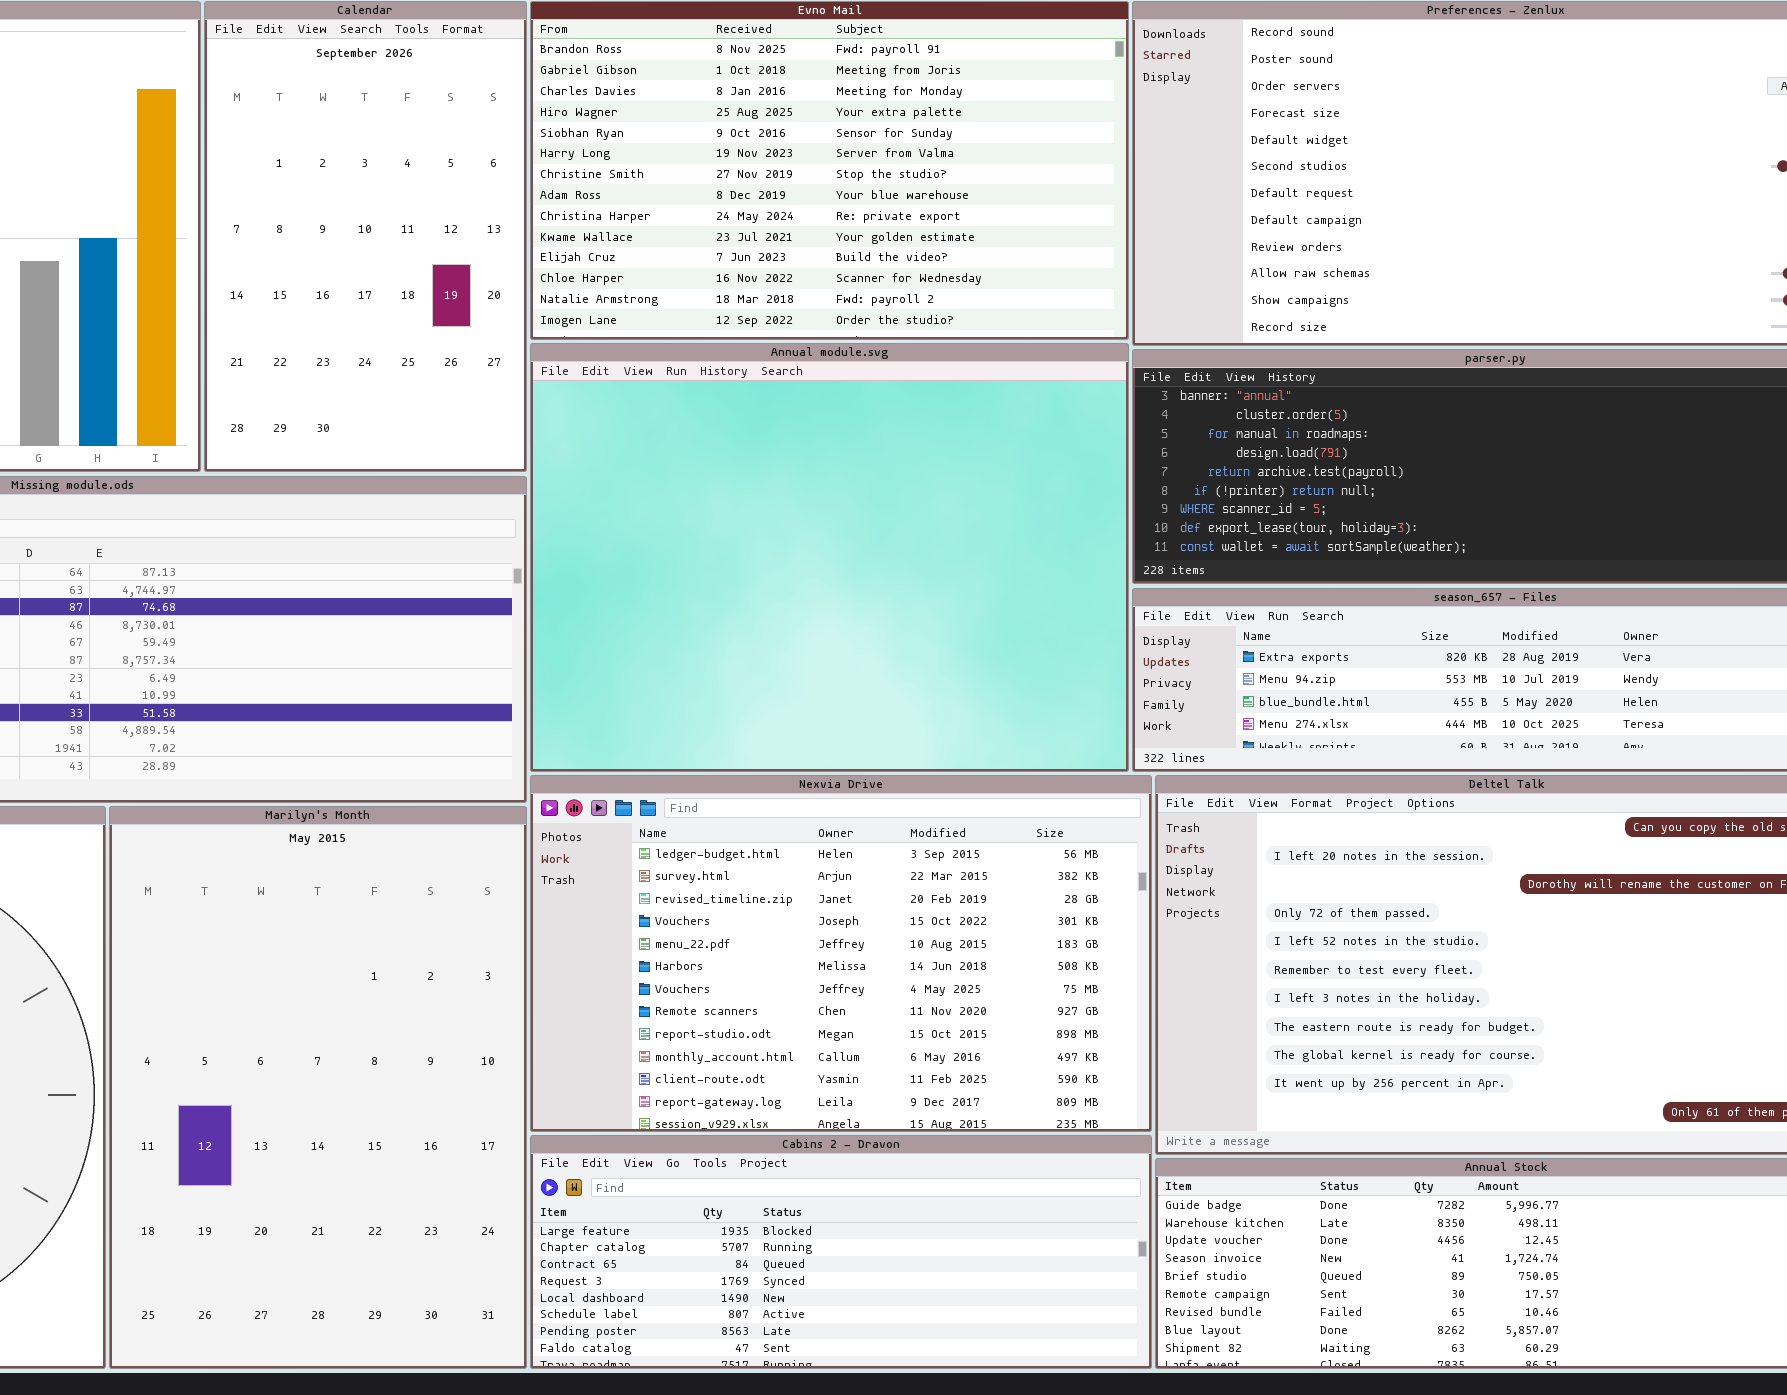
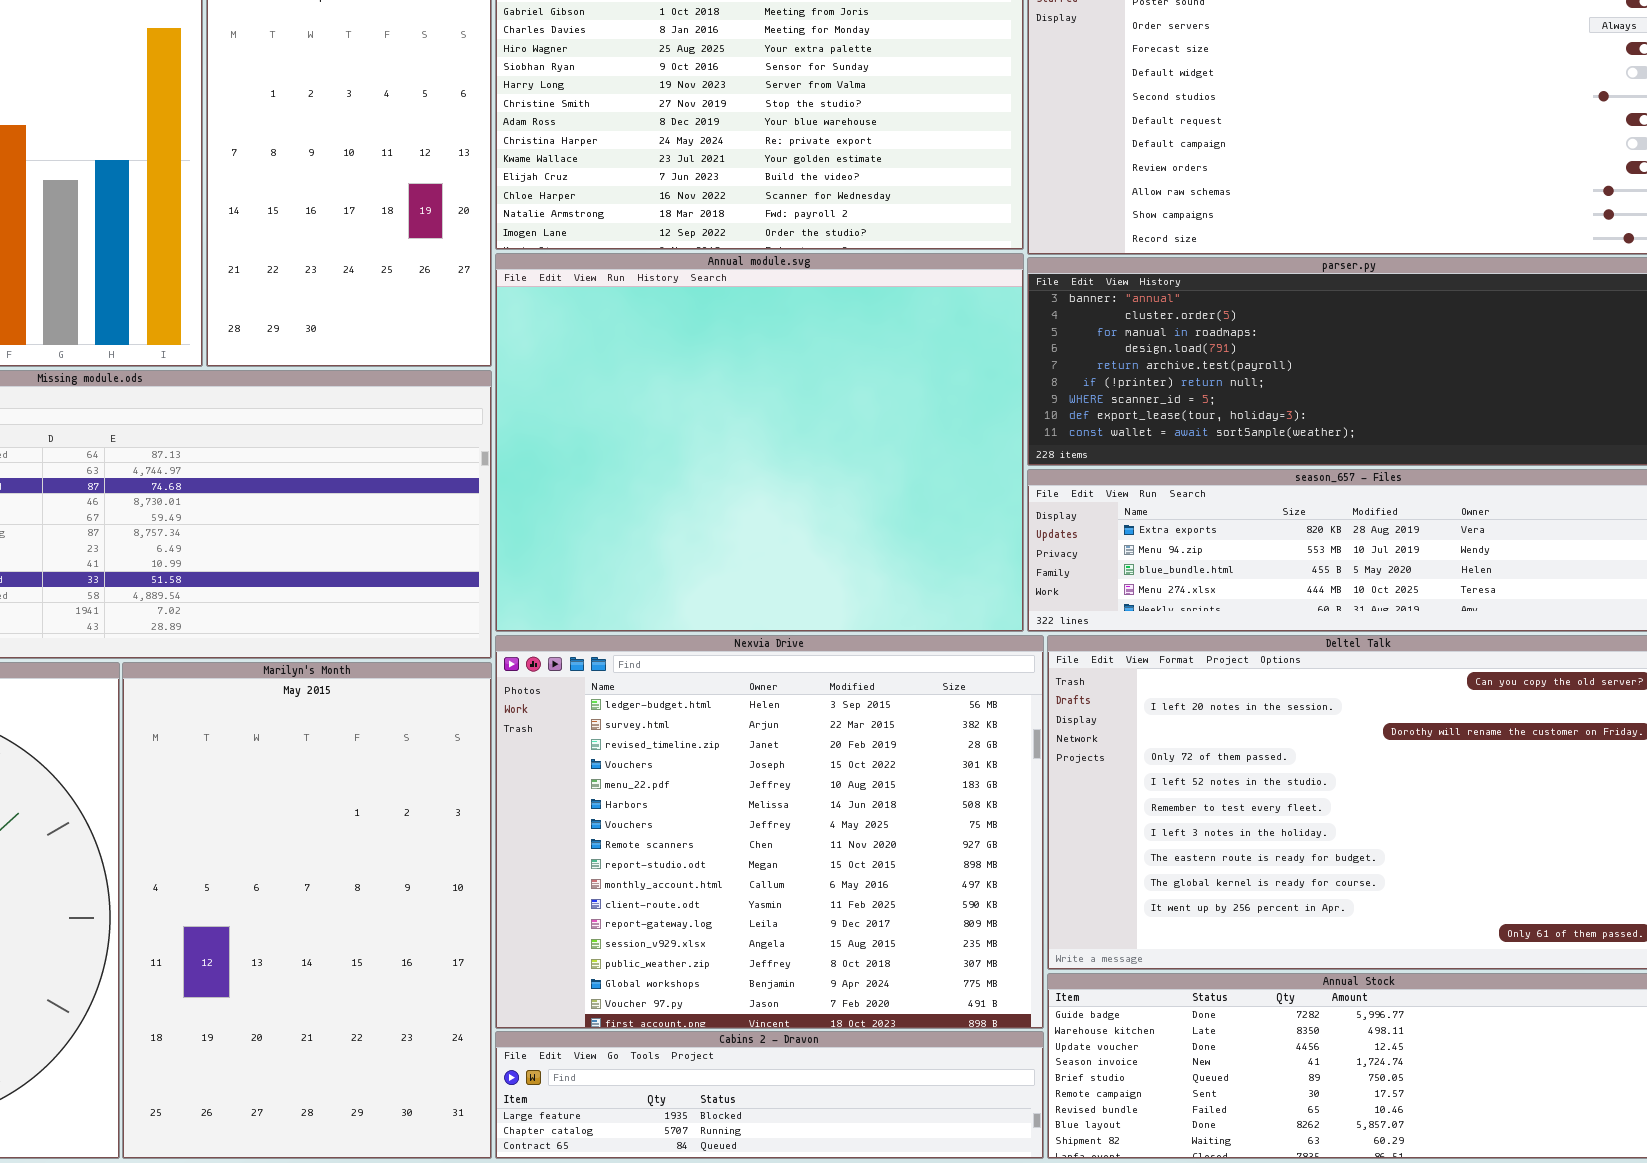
Nexvia Drive: [530,775,1152,1132] -> [495,635,1044,1029], resized
Cabins 2 - Dravon: [530,1135,1152,1369] -> [495,1031,1044,1159], resized

